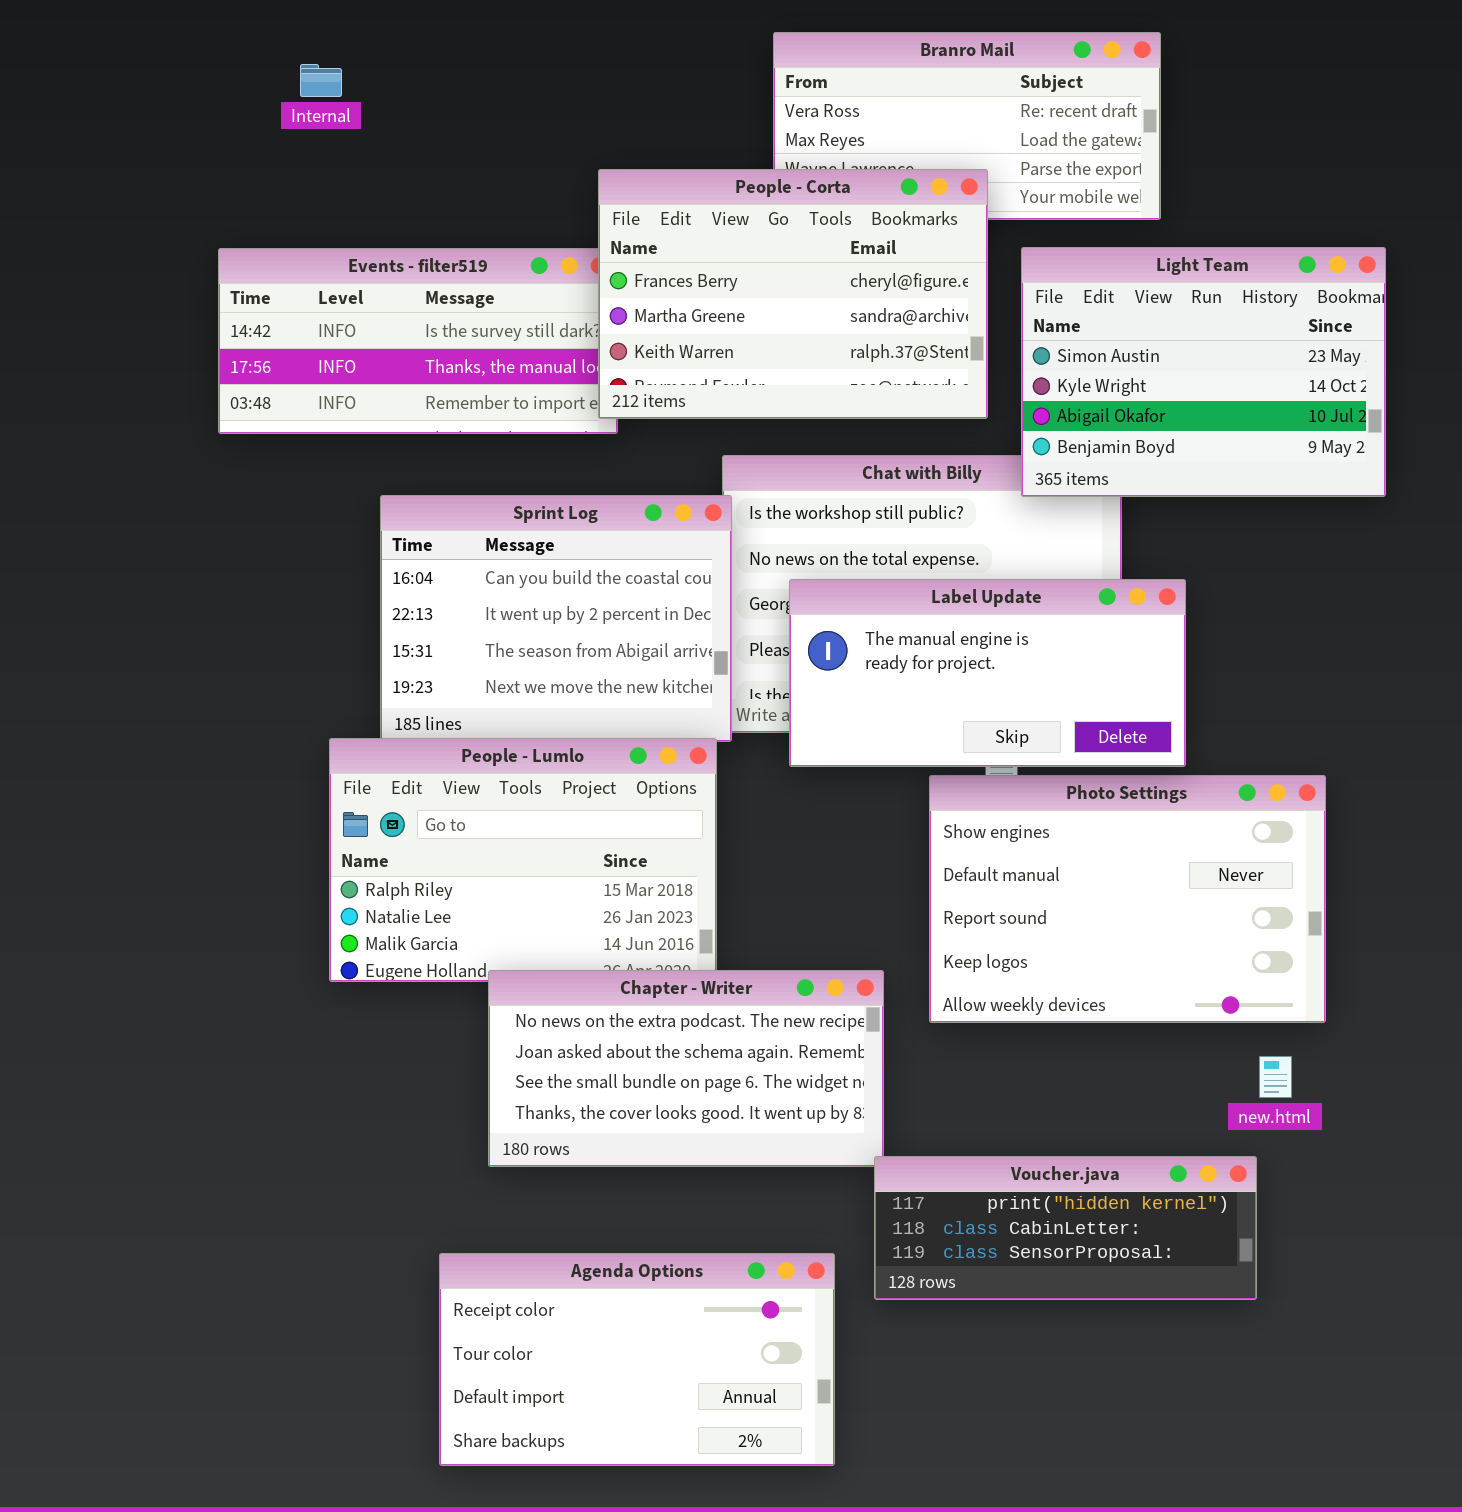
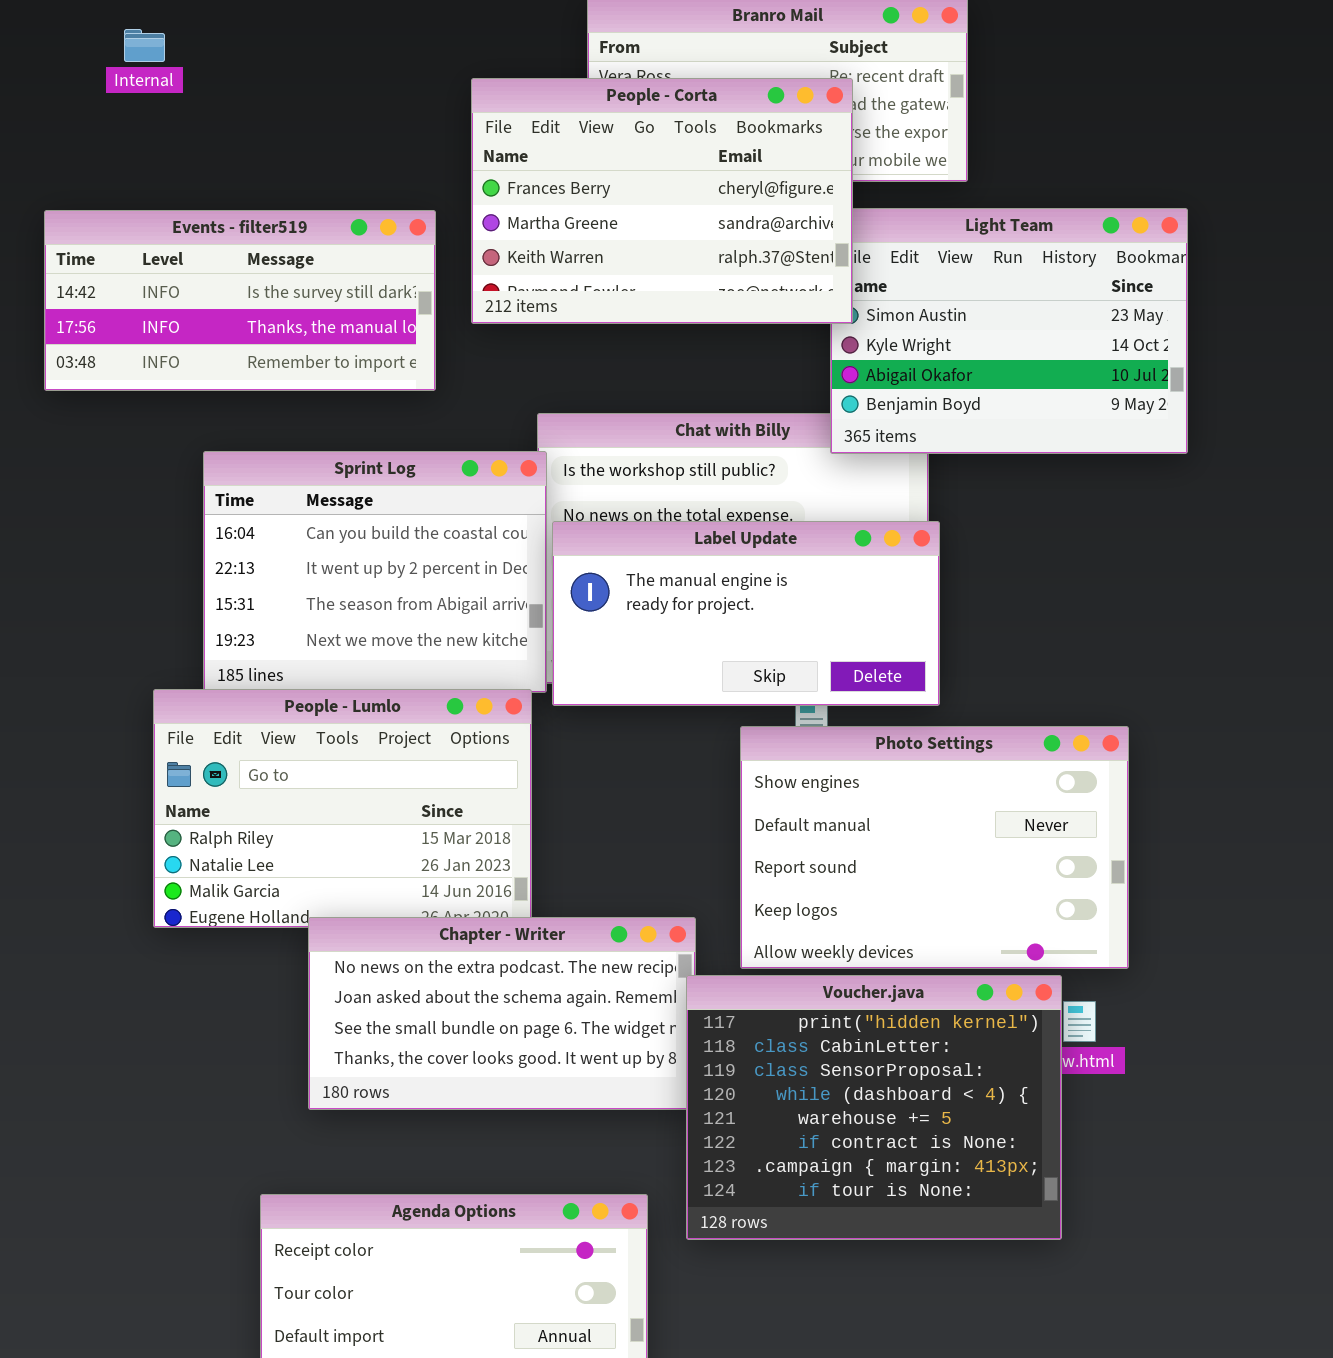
People - Corta: [598,169,988,419] -> [471,78,853,324], moved
Label Update: [789,579,1186,767] -> [552,521,940,706], moved
Voucher.java: [874,1156,1257,1300] -> [686,975,1062,1240], resized

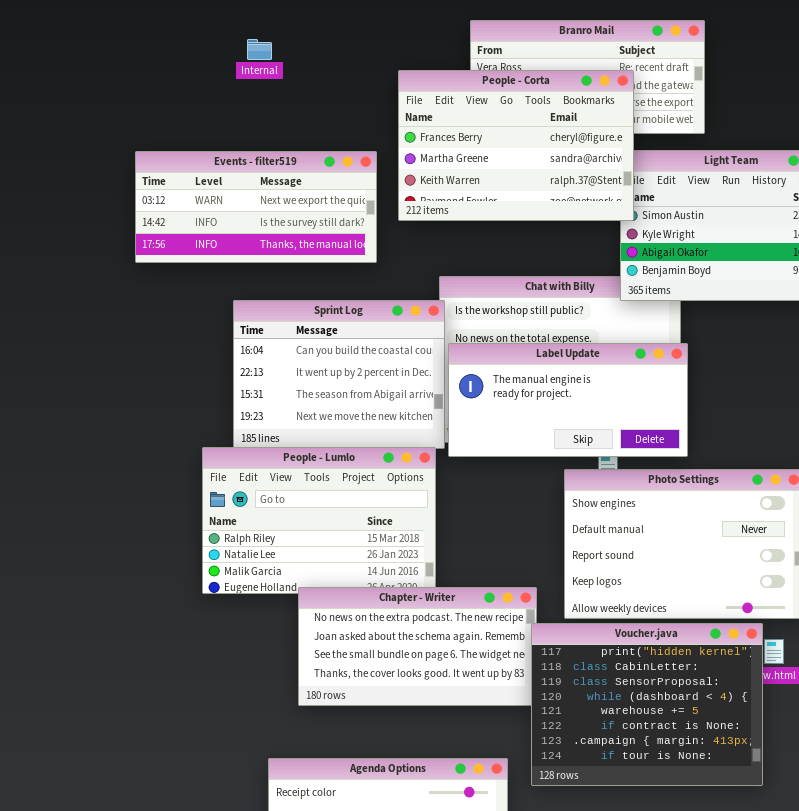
Internal: [124,29,165,62] -> [247,39,272,60], moved
Events - filter519: [44,210,436,391] -> [135,151,377,263], scrolled up 1 row

